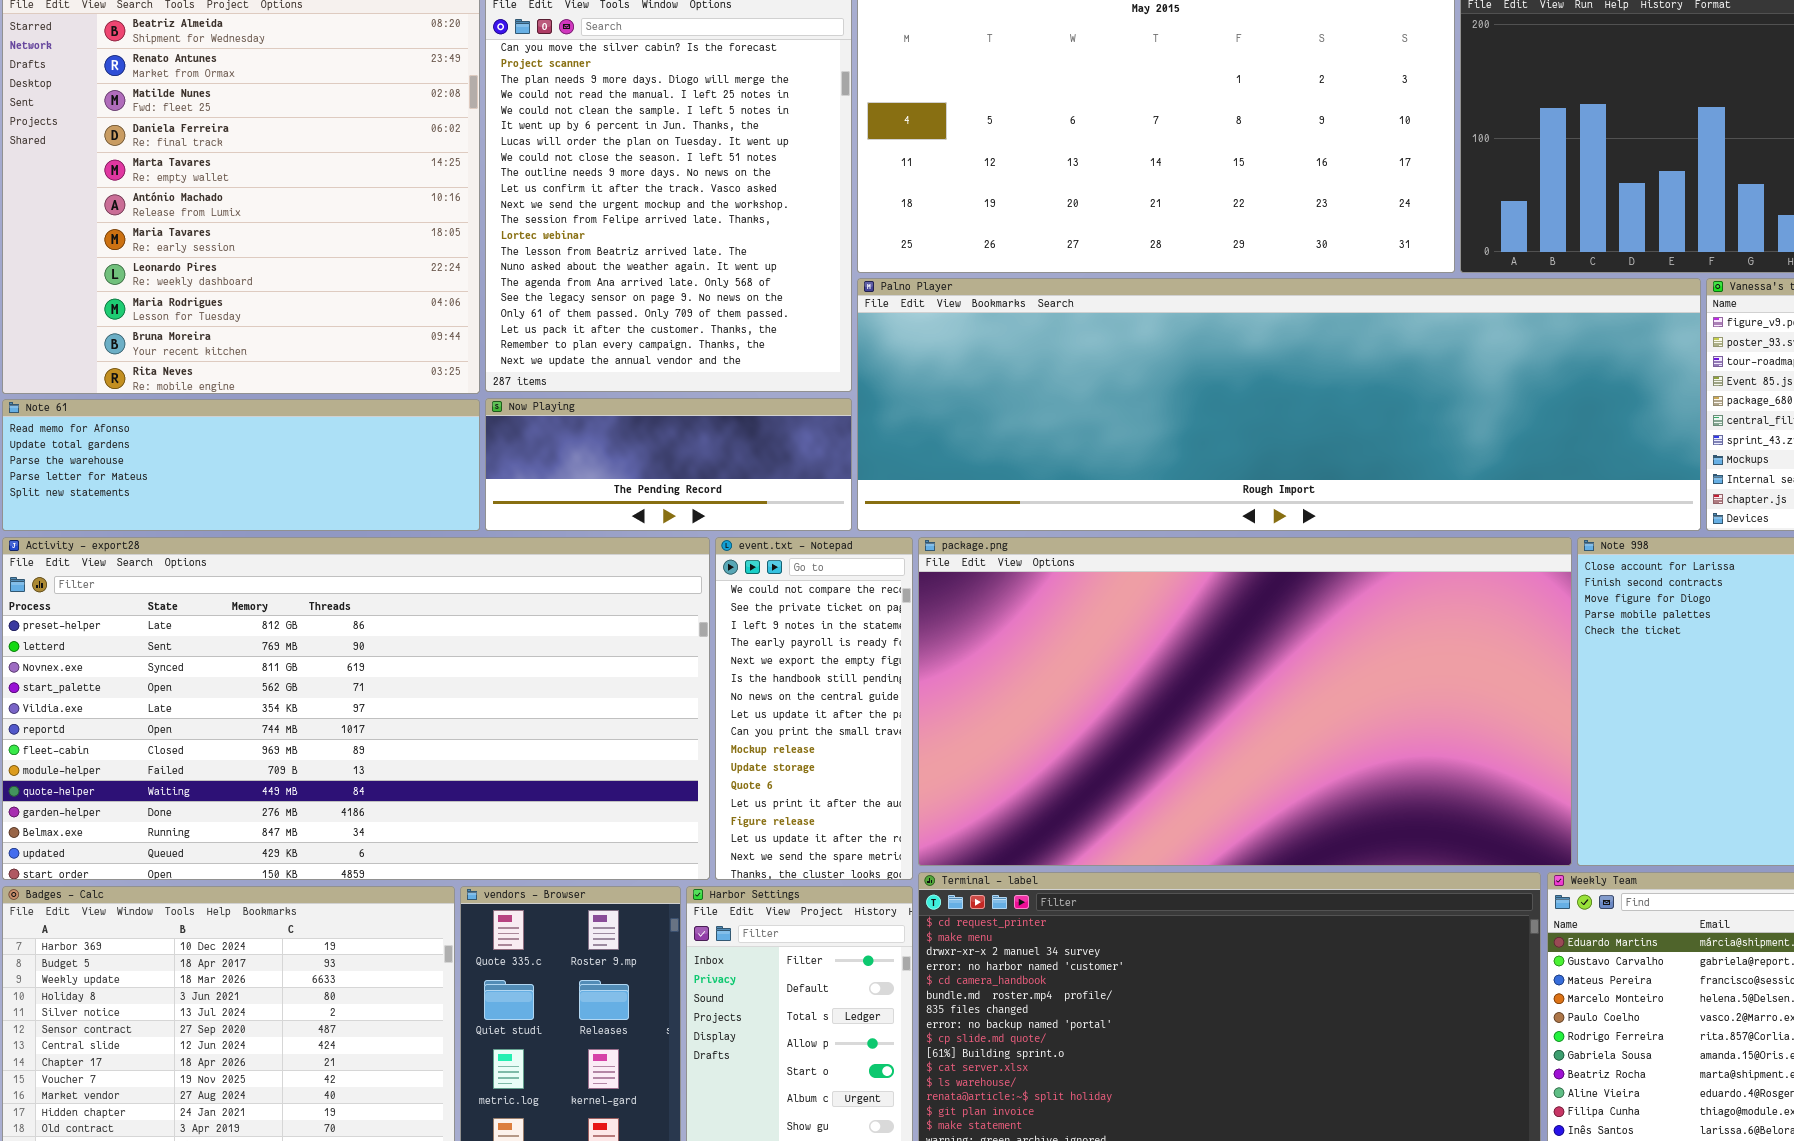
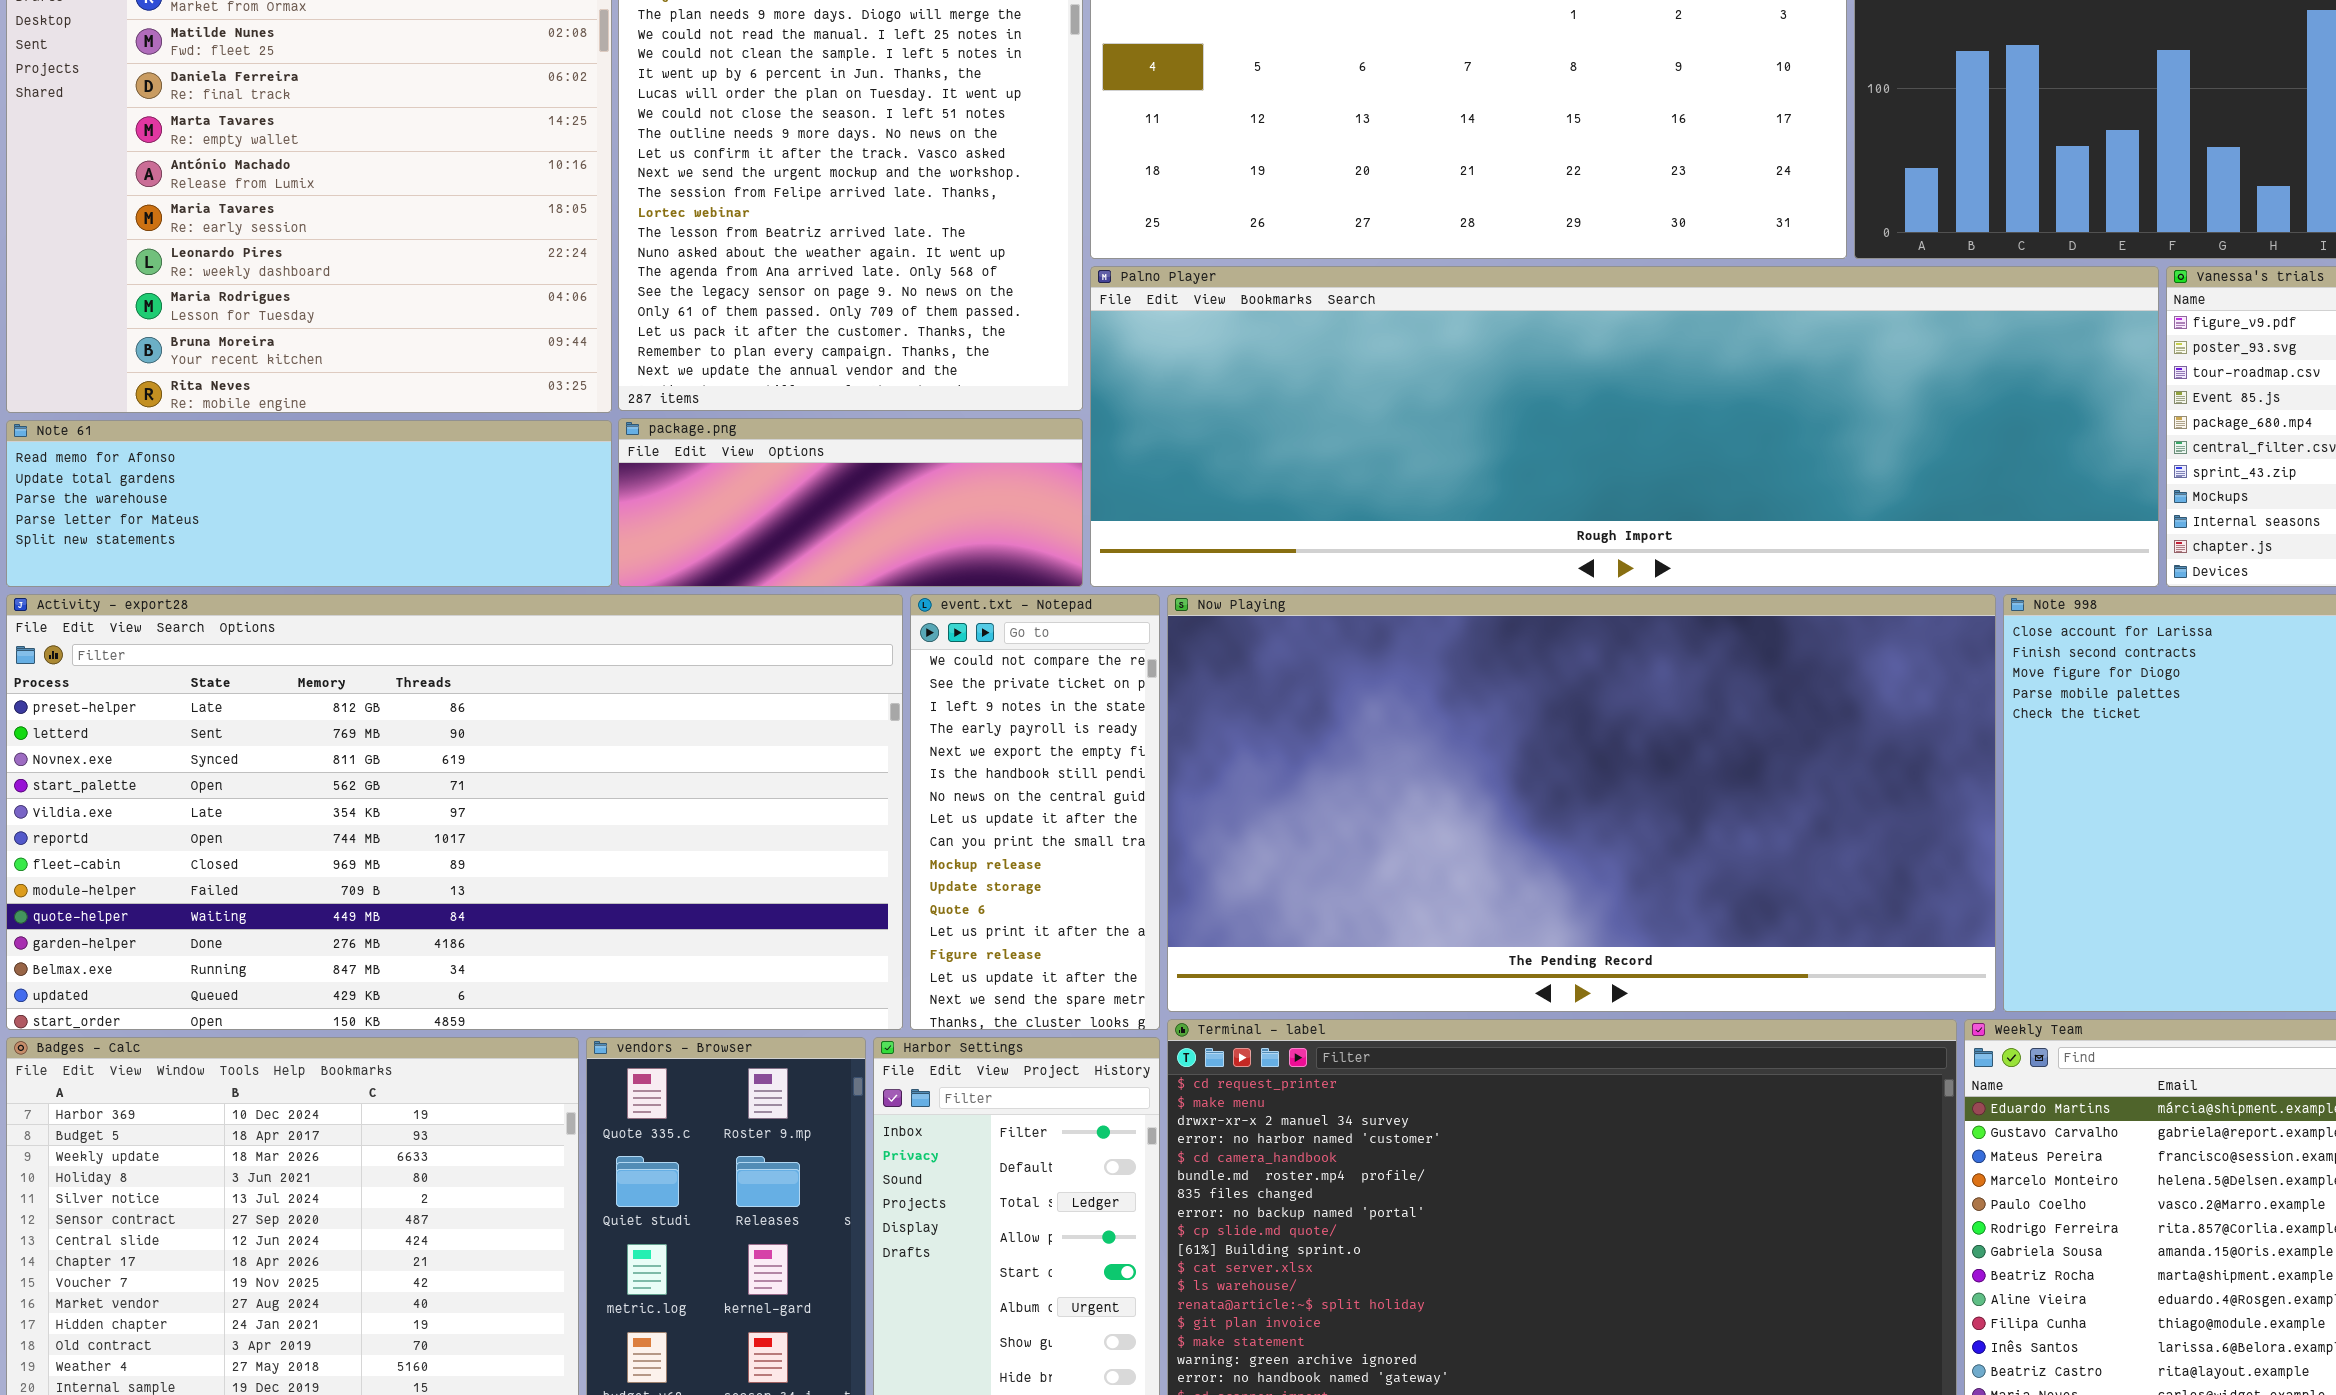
Now Playing: [485,398,852,531] -> [1167,594,1996,1012], moved, resized
package.png: [918,537,1572,866] -> [618,418,1083,587], moved, resized

